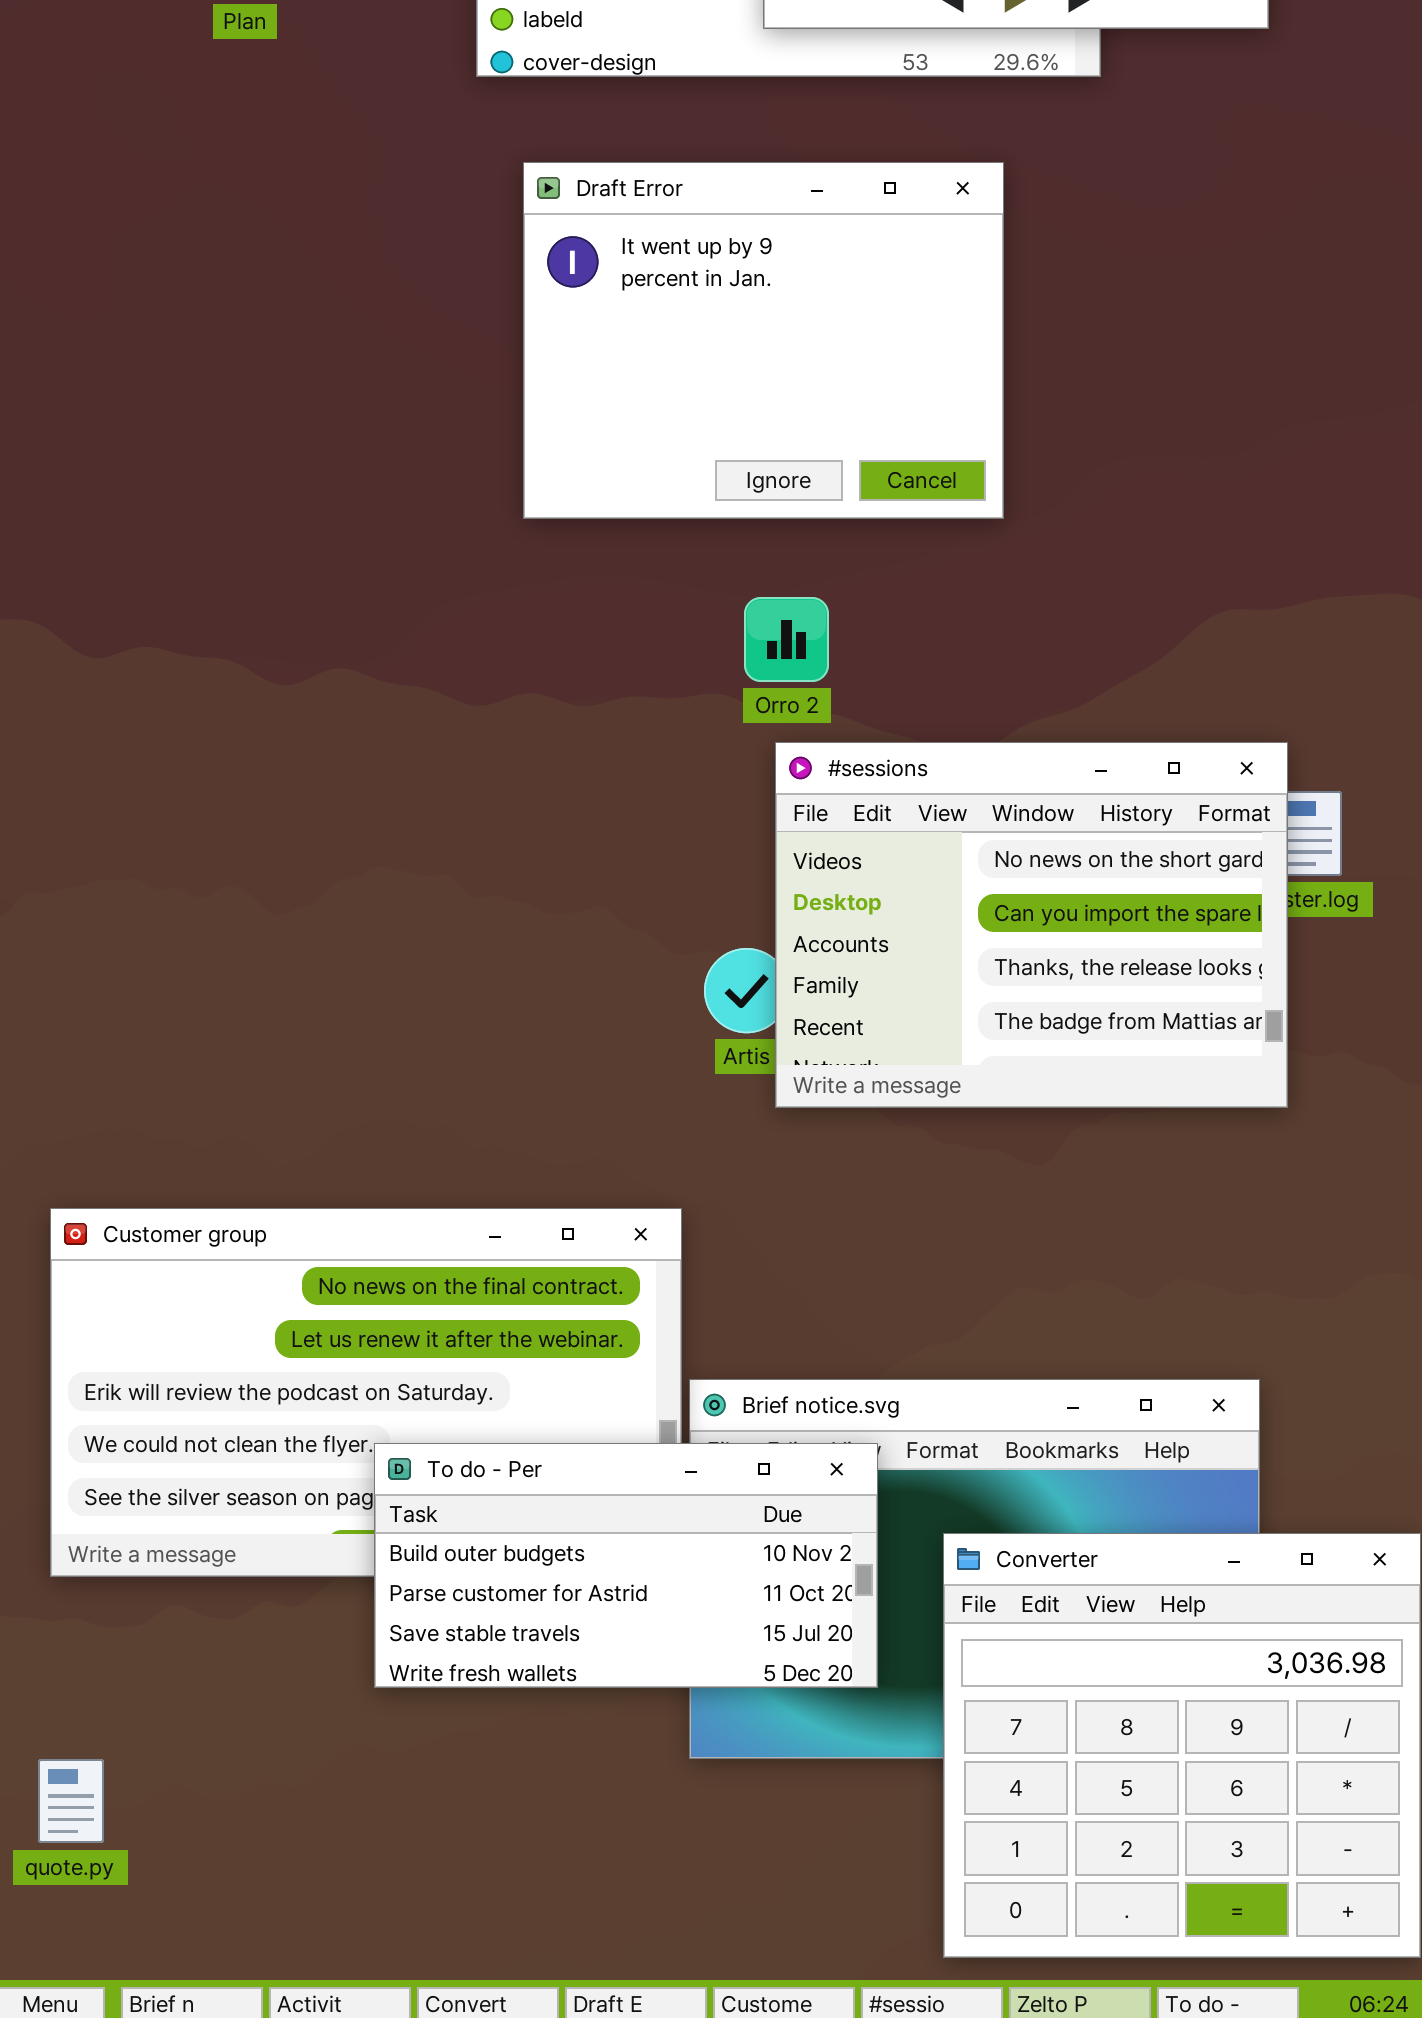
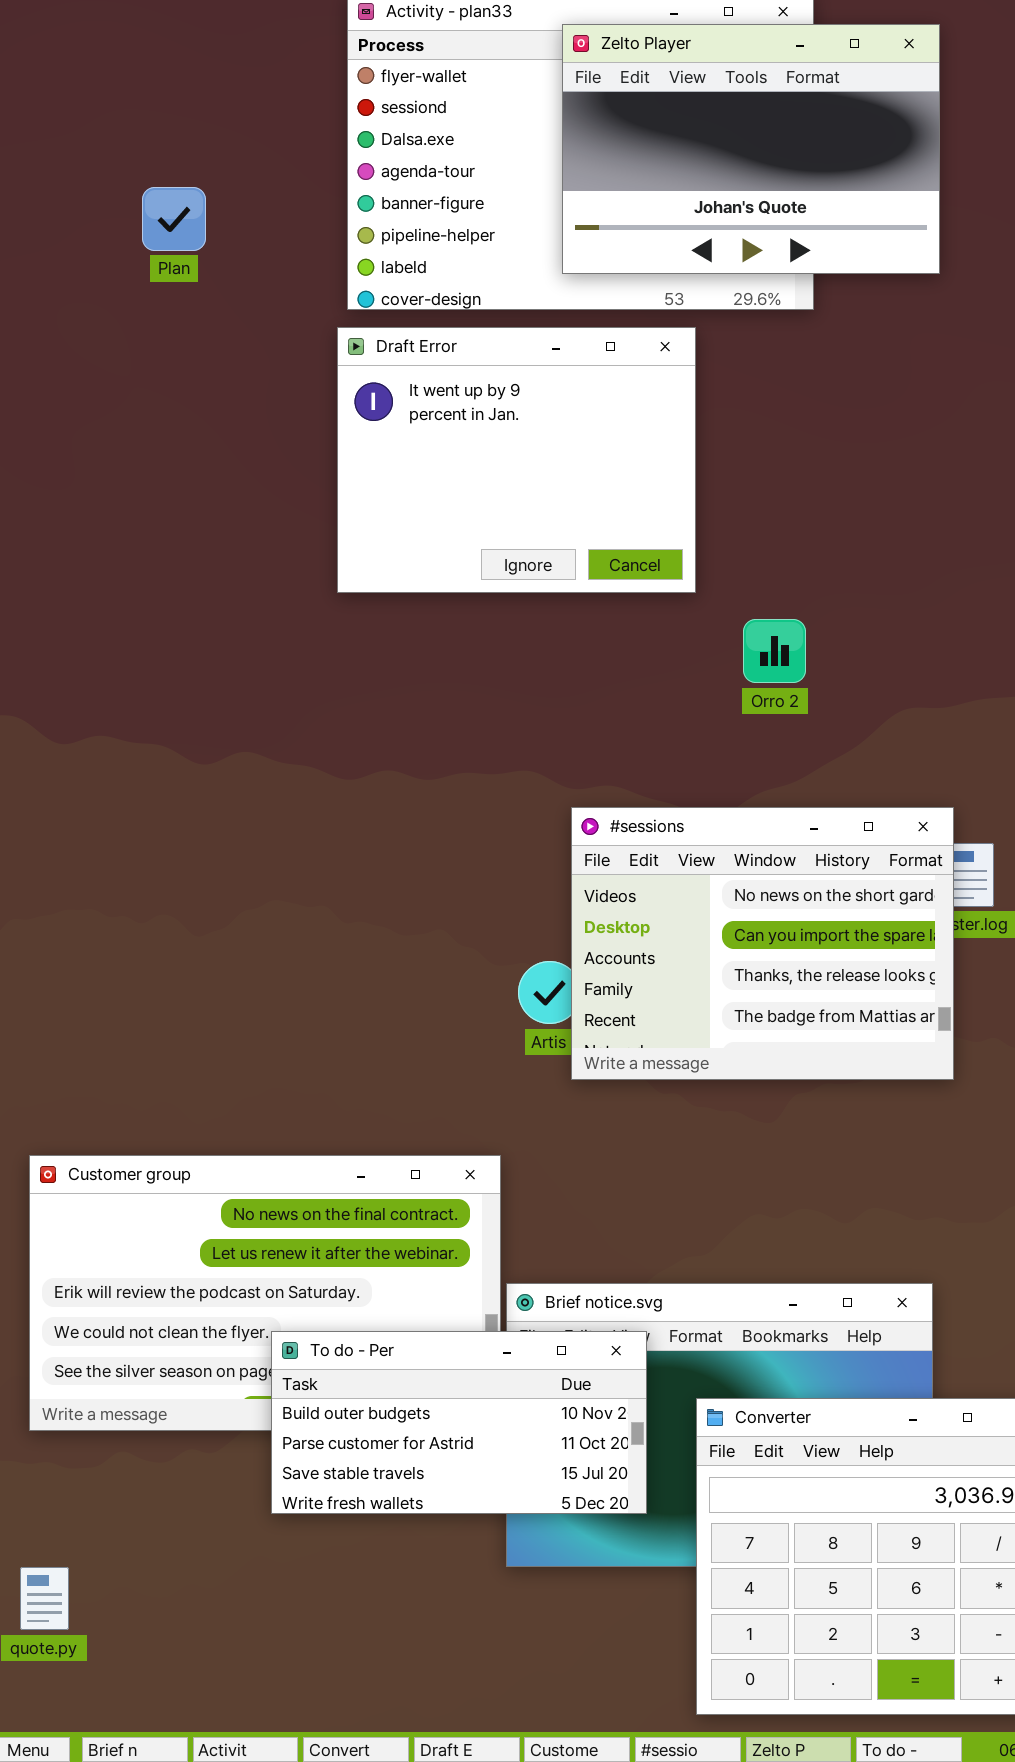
Draft Error: [523,162,1004,519] -> [337,327,696,593], moved
Orro 2: [744,597,829,682] -> [743,619,806,683], moved

